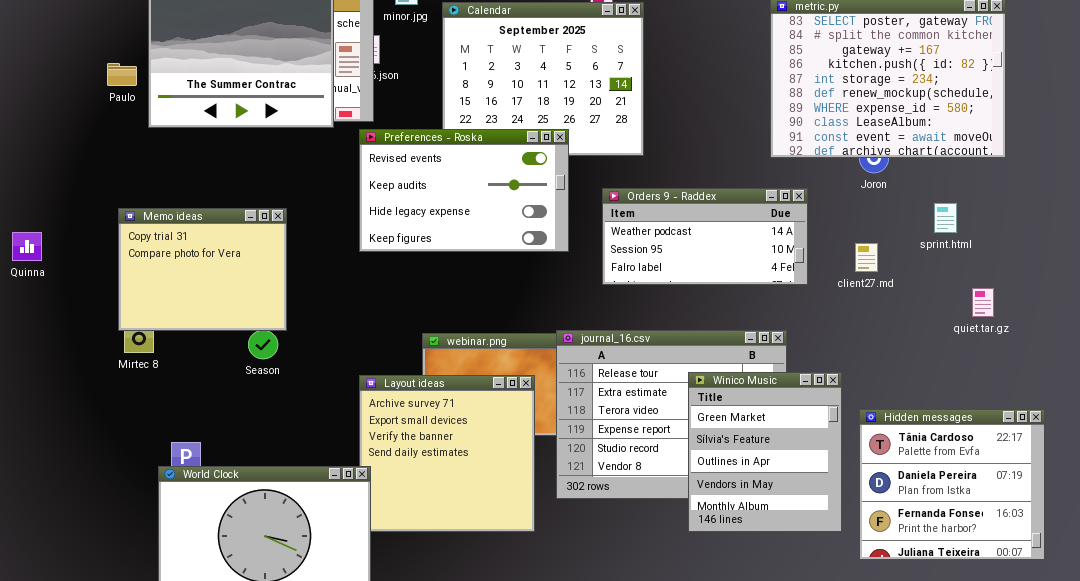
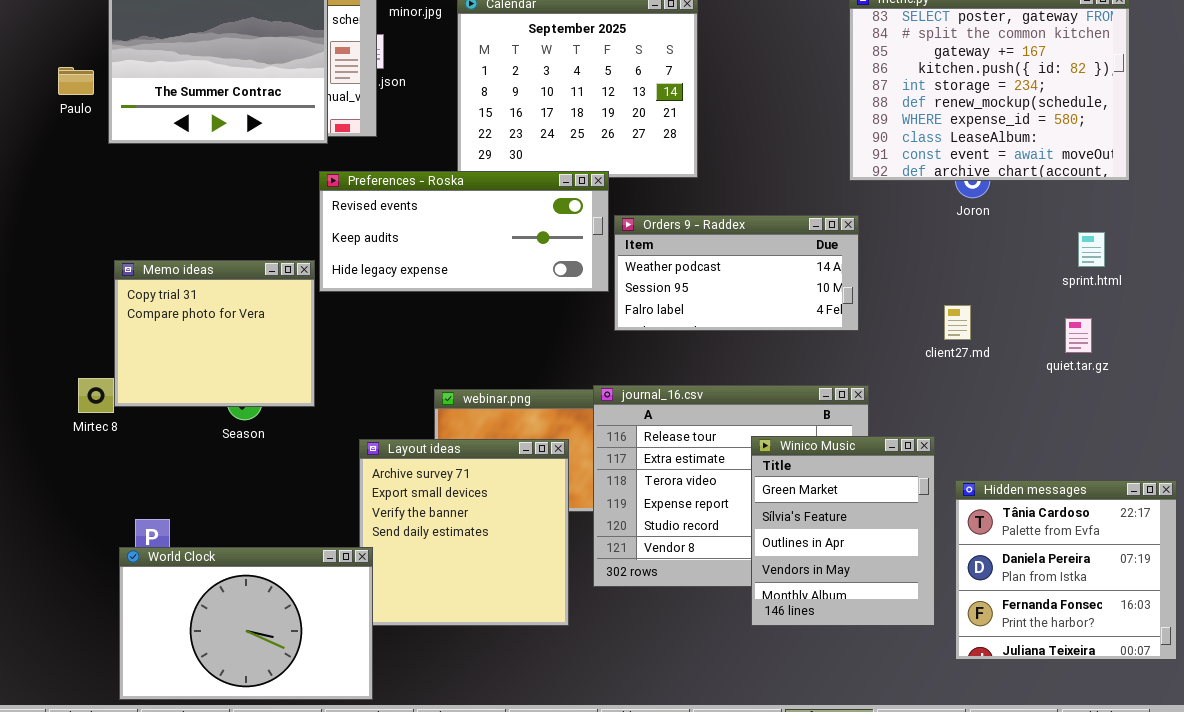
Preferences - Roska: [359,129,569,252] -> [319,171,609,292], resized
Orders 9 - Raddex: [602,188,808,285] -> [614,215,859,331], moved
sprint.html: [934,203,957,233] -> [1078,232,1105,267], moved
Memo ideas: [118,208,287,331] -> [114,260,315,407], moved
client27.md: [855,243,878,272] -> [944,305,971,340], moved
quiet.tar.gz: [972,288,994,317] -> [1065,318,1092,353], moved

